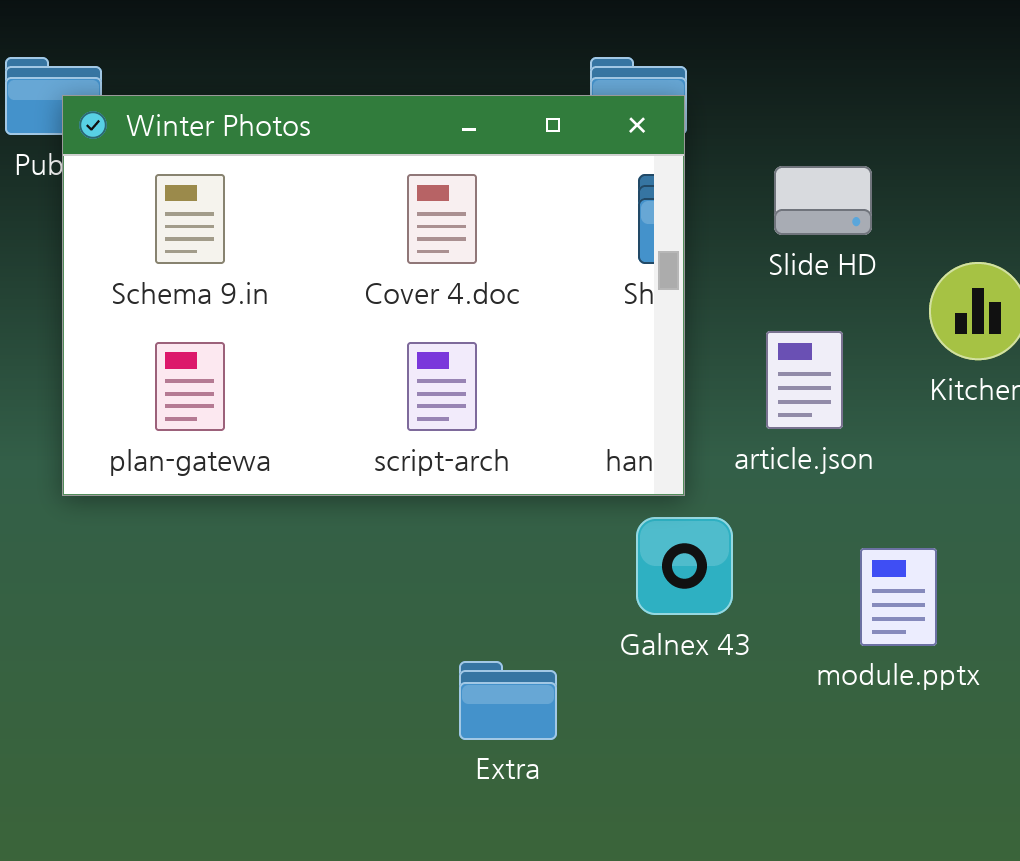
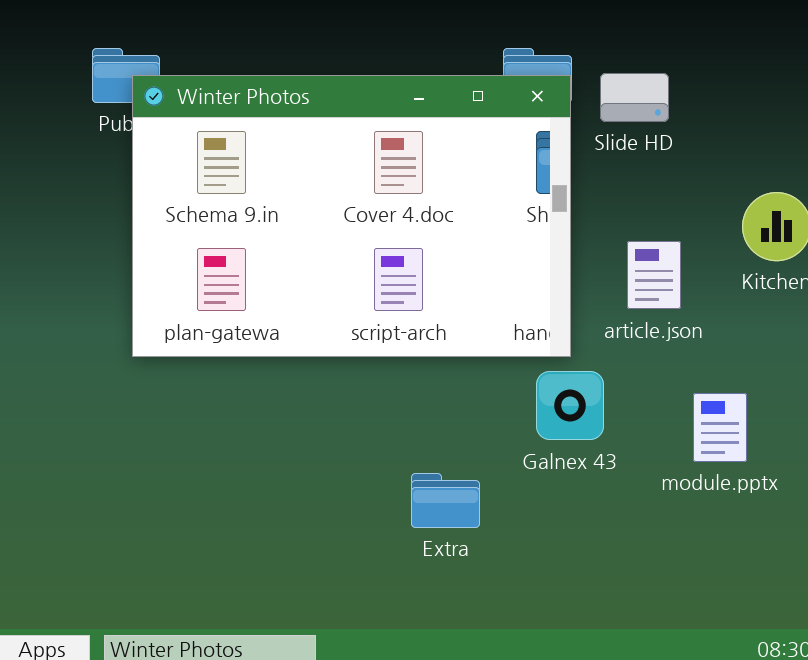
Slide HD: [774,166,872,235] -> [600,73,669,122], moved

